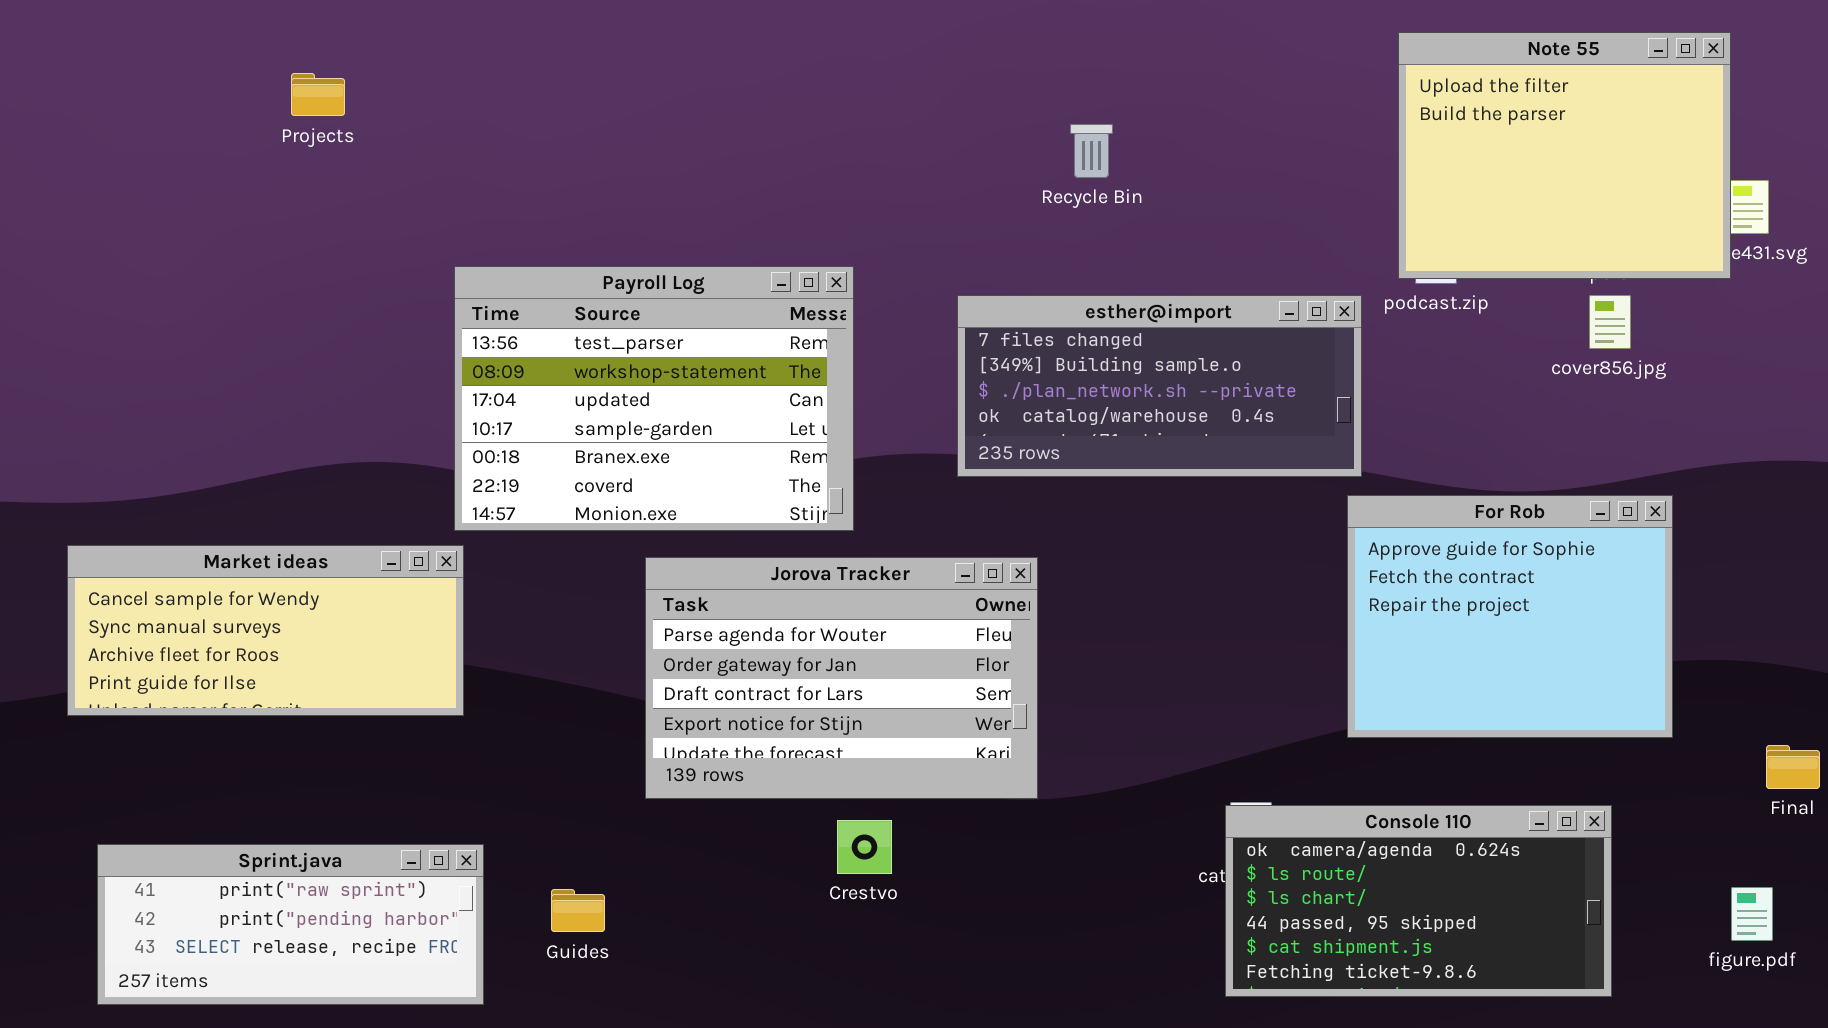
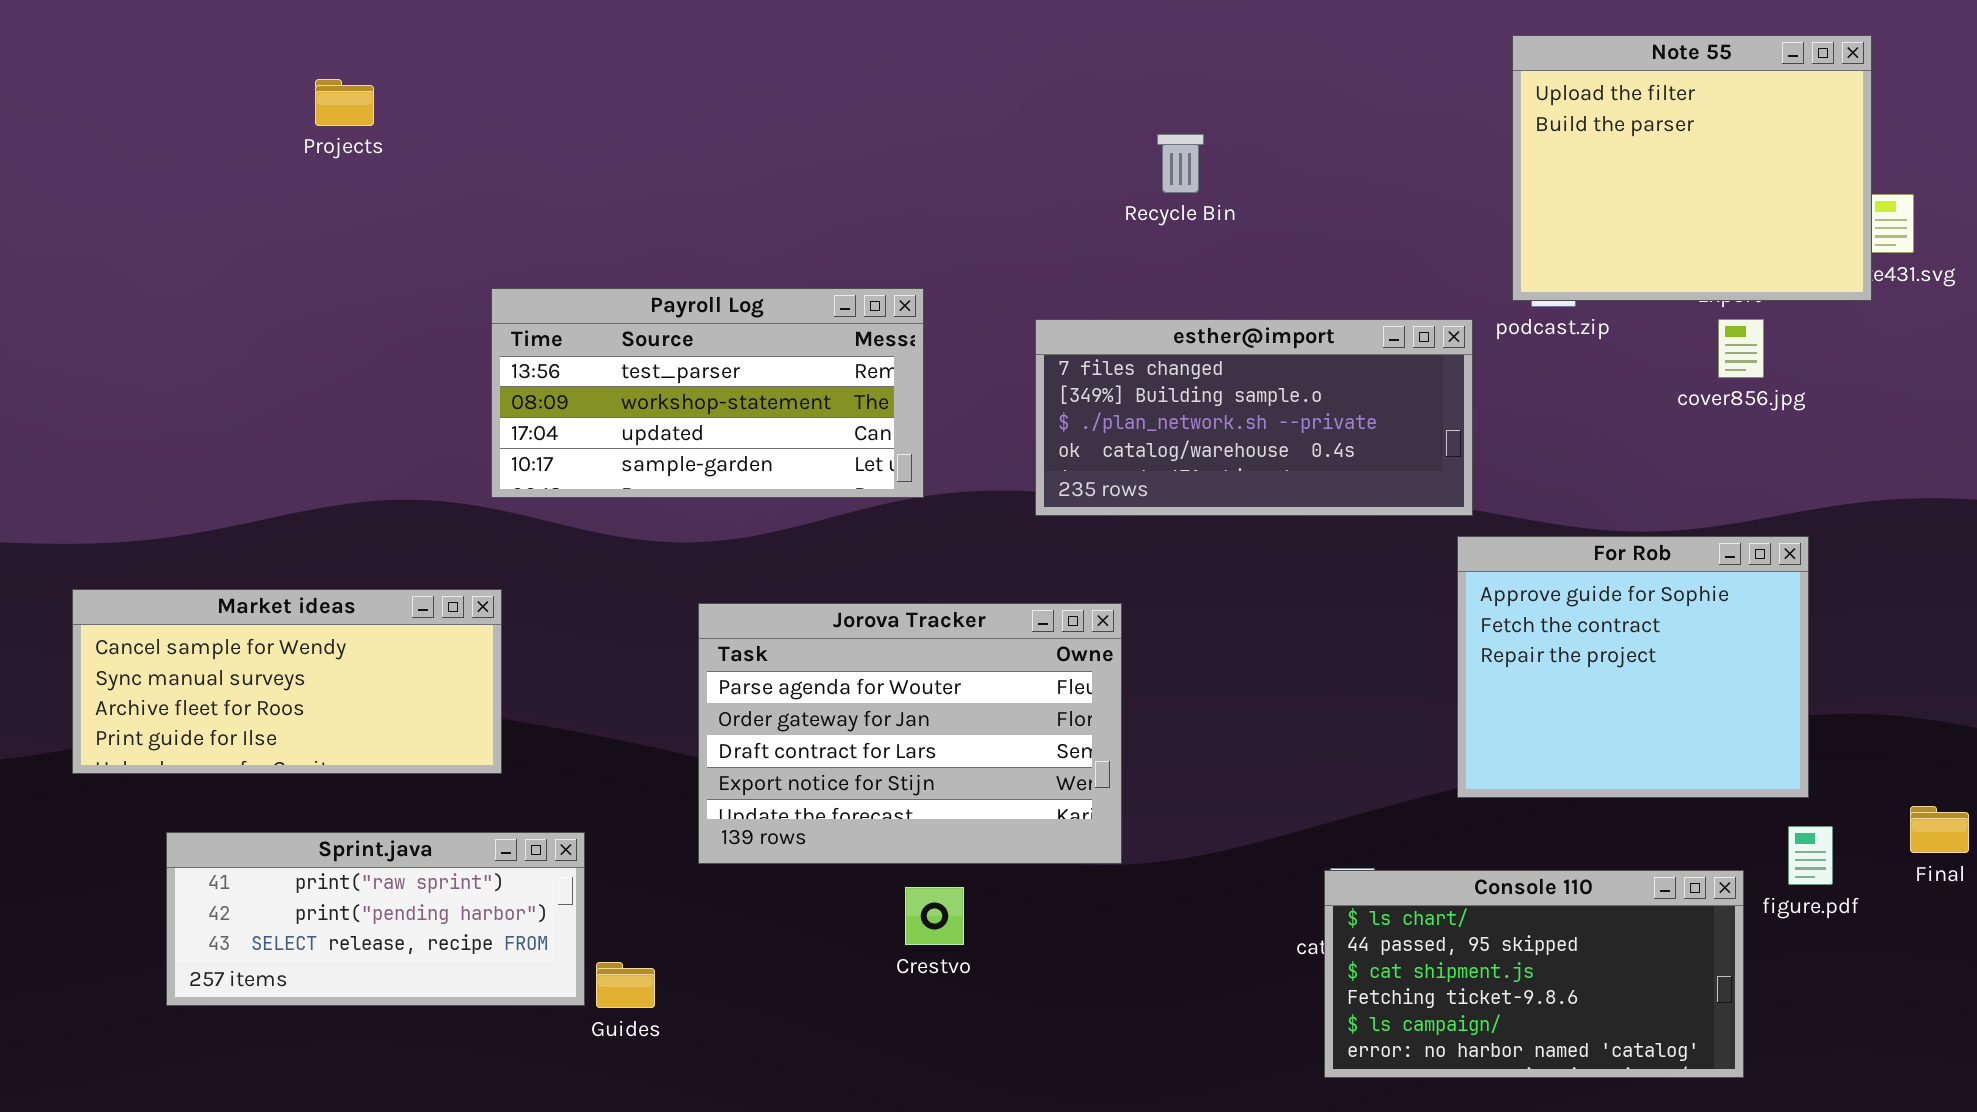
Payroll Log: [454,266,854,531] -> [491,288,924,498], resized
Console 110: [1225,805,1612,997] -> [1324,870,1744,1078], scrolled down 2 rows
Sprint.java: [97,844,484,1005] -> [166,832,585,1006], moved
figure.pdf: [1731,887,1773,941] -> [1788,826,1833,885], moved

